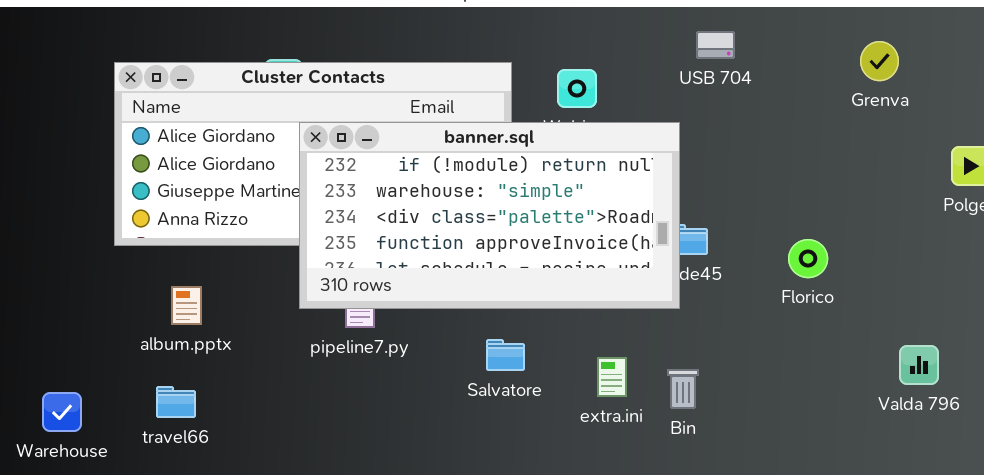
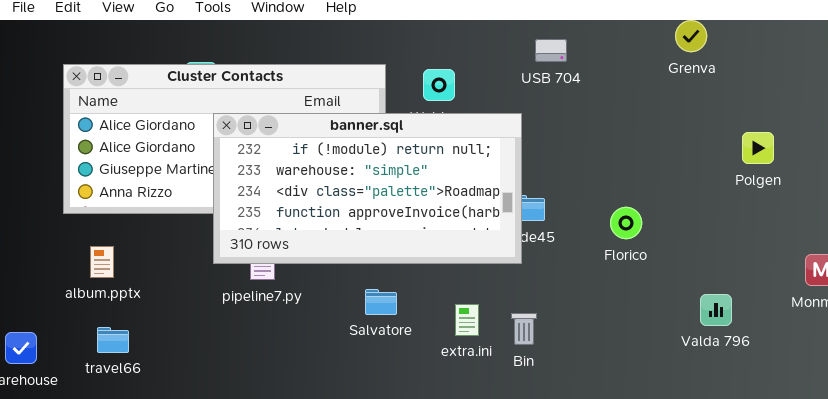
Grenva: [860,41,899,81] -> [675,20,707,52], moved
album.pptx: [171,286,202,325] -> [90,246,114,278], moved

